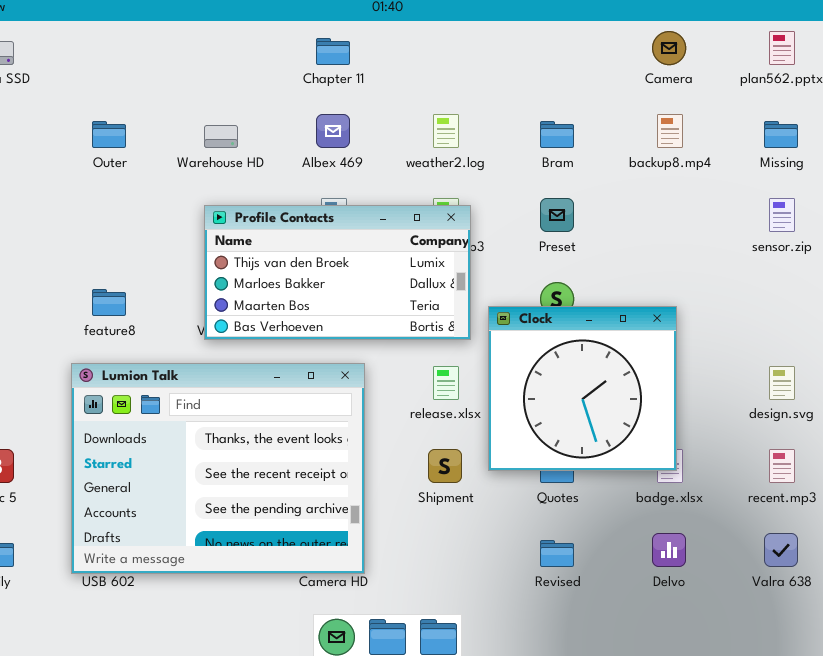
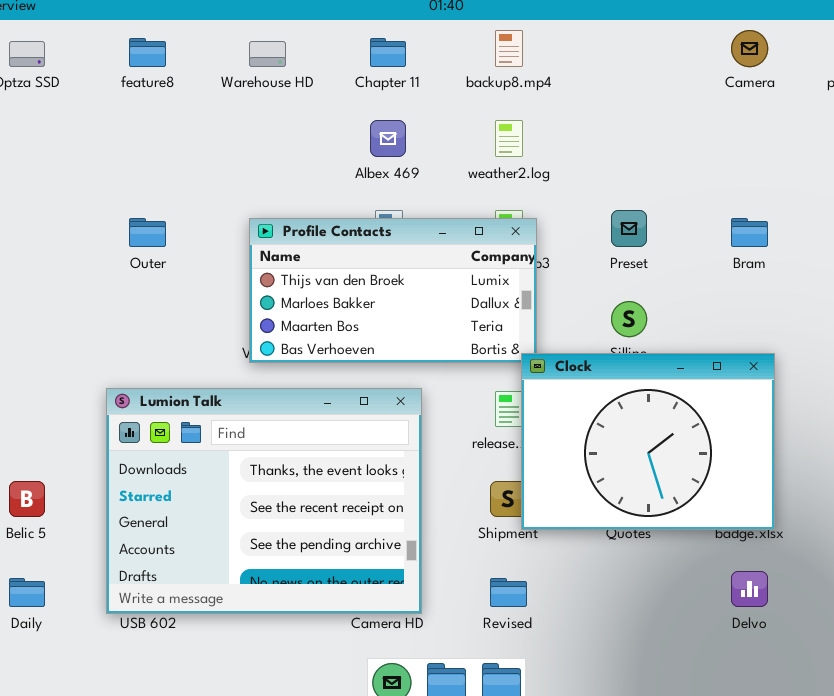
backup8.mp4: [657,114,683,148] -> [495,30,523,67], moved
Outer: [92,121,126,148] -> [129,218,166,247], moved
Bram: [540,121,574,148] -> [731,218,768,247], moved
Warehouse HD: [204,125,238,148] -> [249,41,286,67], moved
feature8: [92,289,126,316] -> [129,38,166,67], moved
Clock: [488,306,677,471] -> [521,353,775,530], moved, resized
Revised: [540,540,574,567] -> [490,578,527,607], moved

